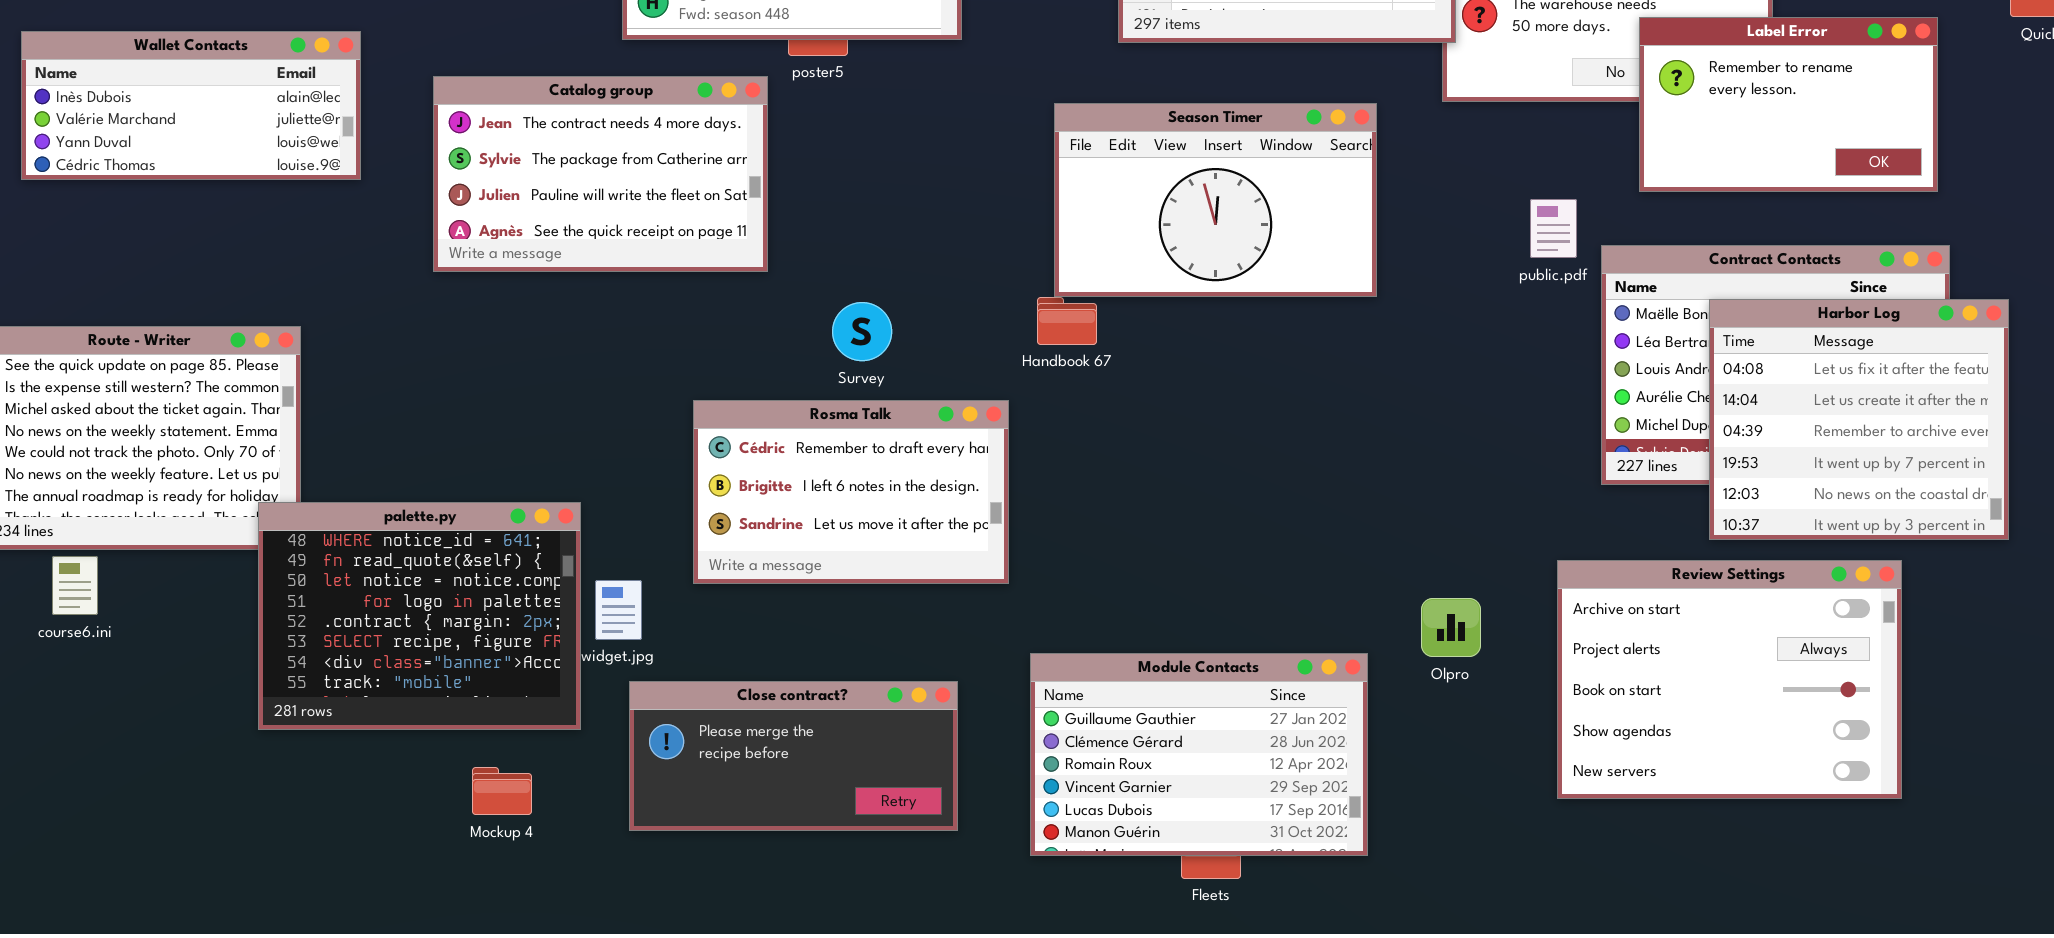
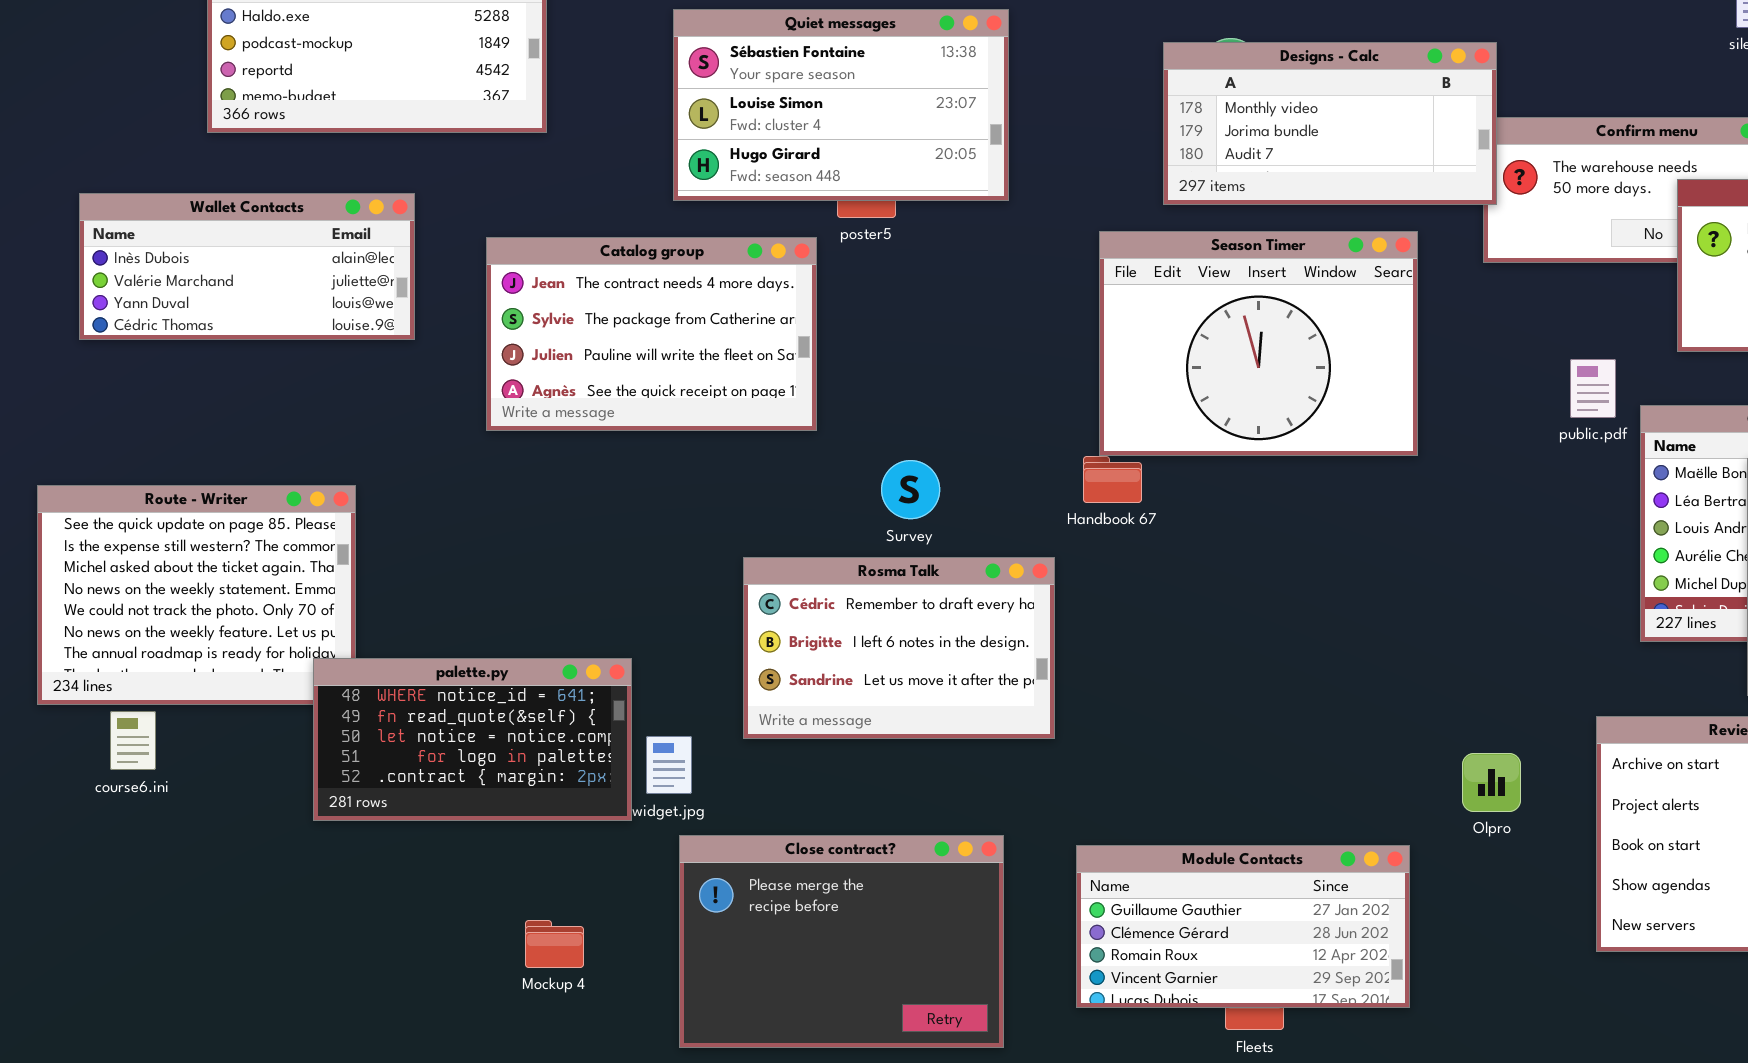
Season Timer: [1054,103,1377,297] -> [1099,231,1418,456], resized
palette.py: [258,502,581,730] -> [313,658,632,821], resized
Module Contacts: [1030,653,1368,856] -> [1076,845,1410,1008], resized
Close contract?: [629,681,958,831] -> [679,835,1004,1048], resized

